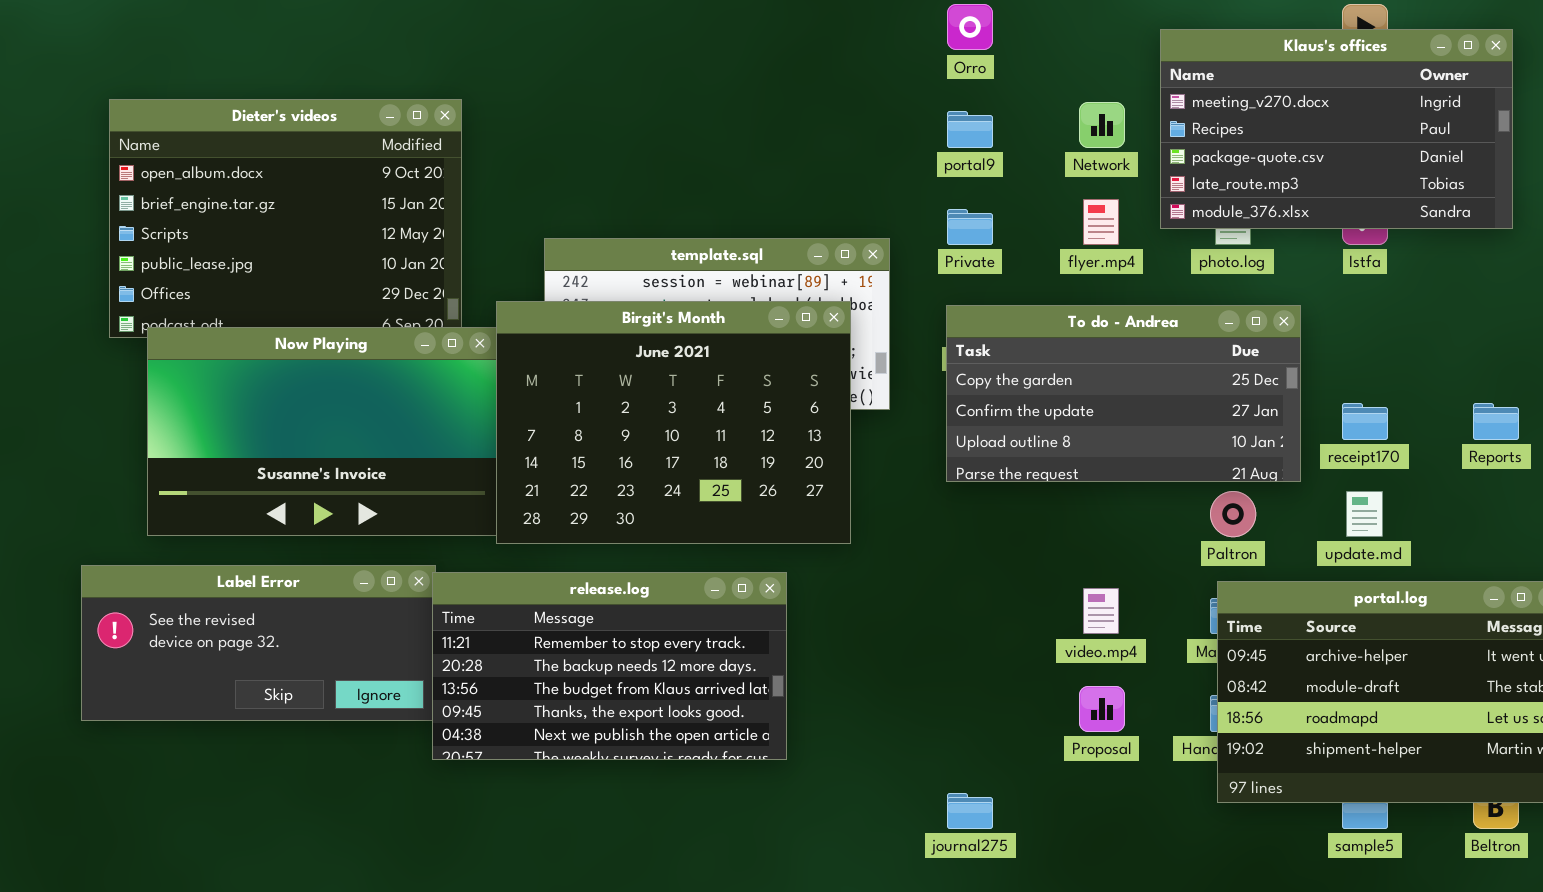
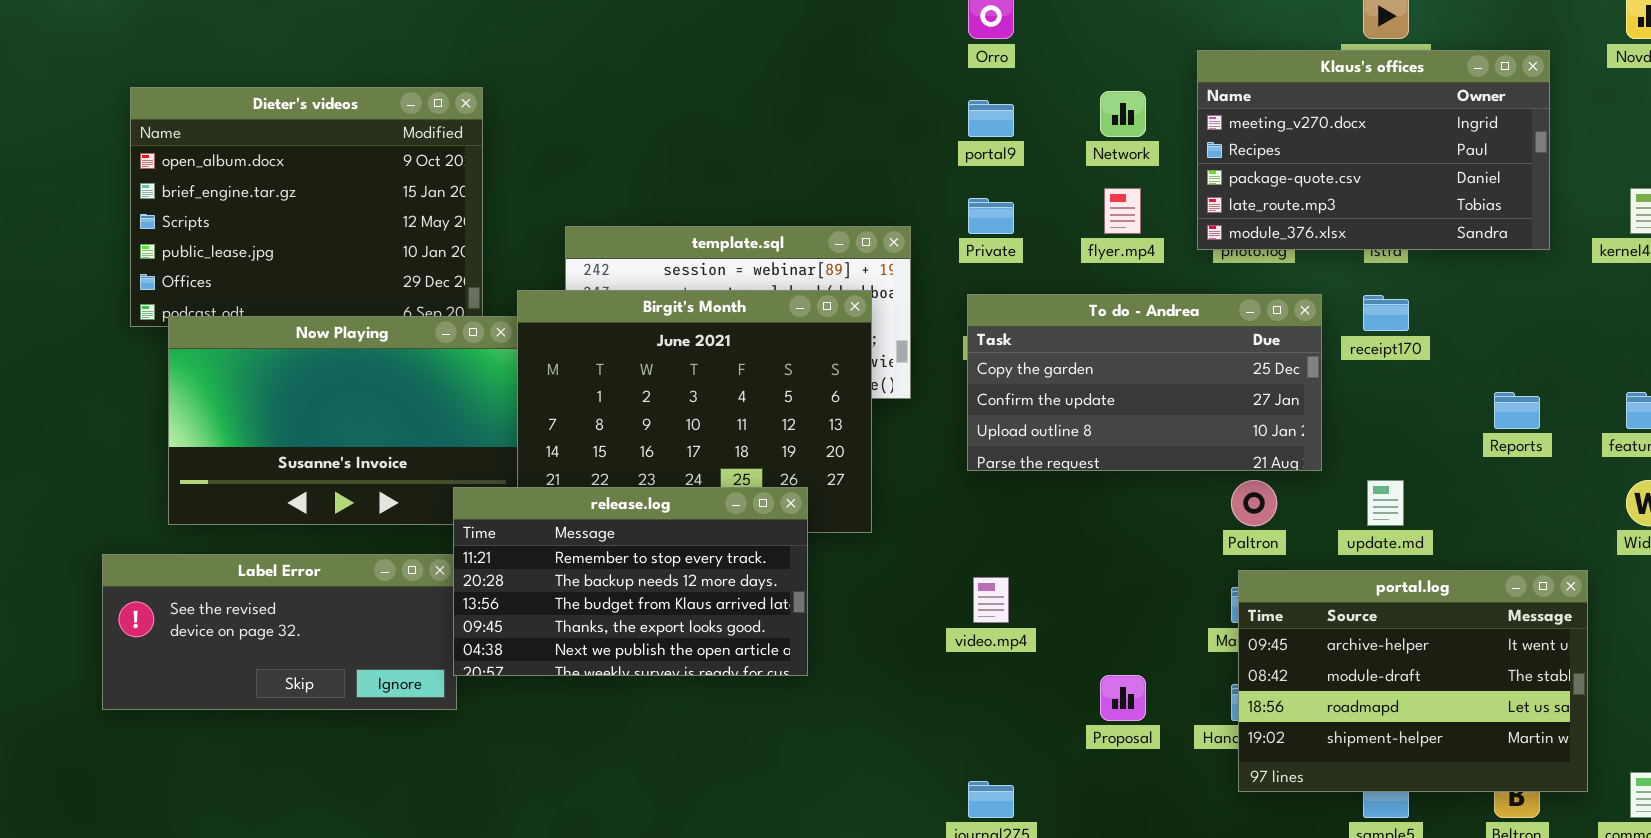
Klaus's offices: [1160,29,1513,229] -> [1197,50,1550,250], moved
receipt170: [1342,403,1388,440] -> [1363,295,1409,331], moved
release.log: [432,572,787,760] -> [453,487,808,676], moved
video.mp4: [1083,588,1119,634] -> [973,577,1009,623], moved

